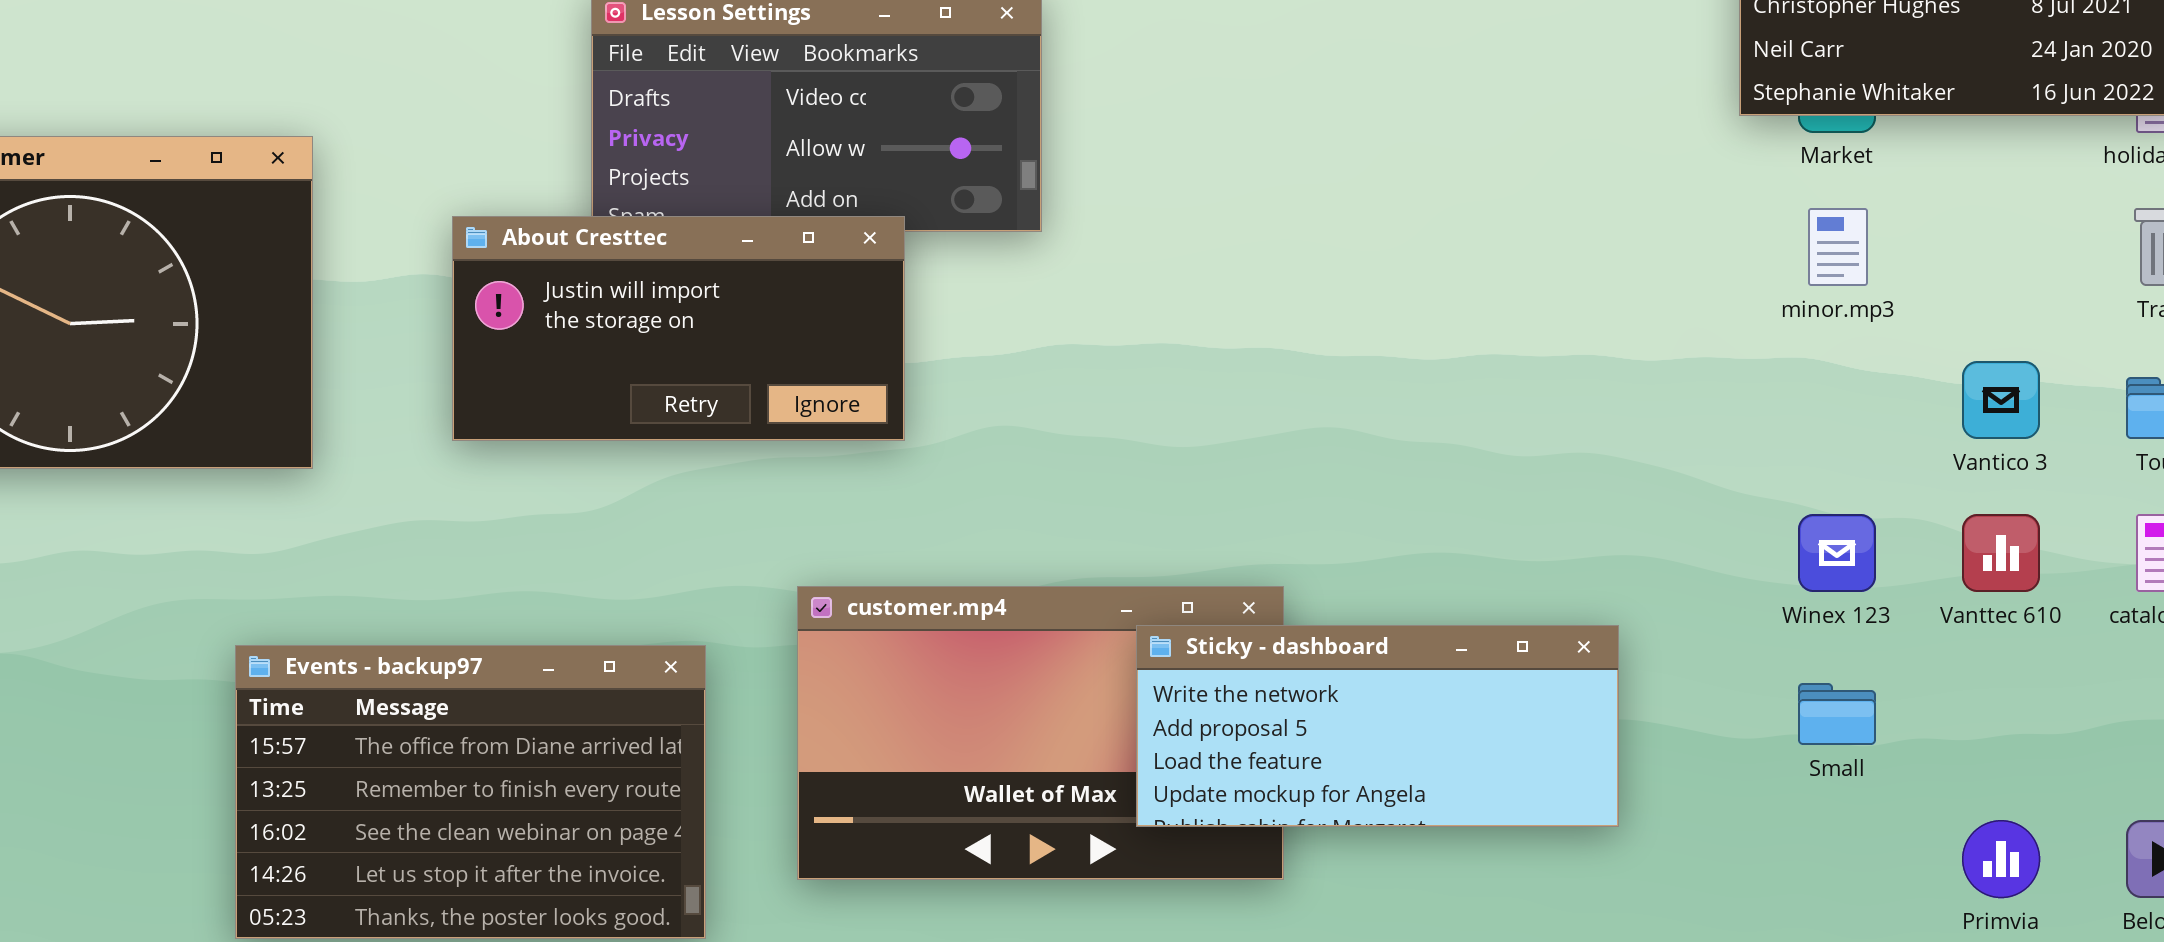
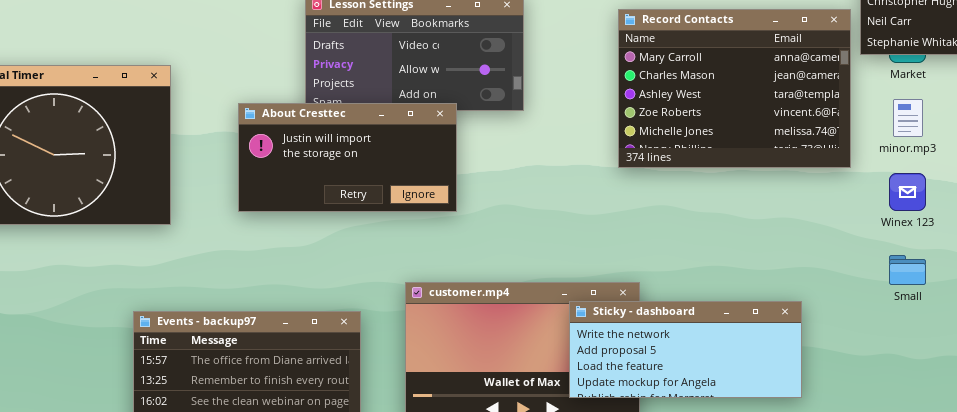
Record Contacts: none -> [618,9,851,168], opened
Winex 123: [1798,514,1876,592] -> [889,173,926,211], moved
Small: [1798,683,1876,745] -> [889,255,926,285], moved

